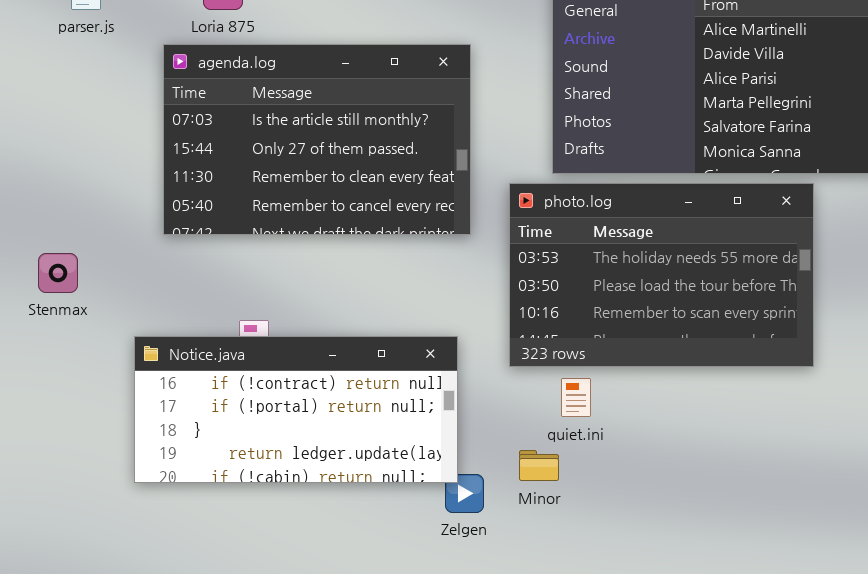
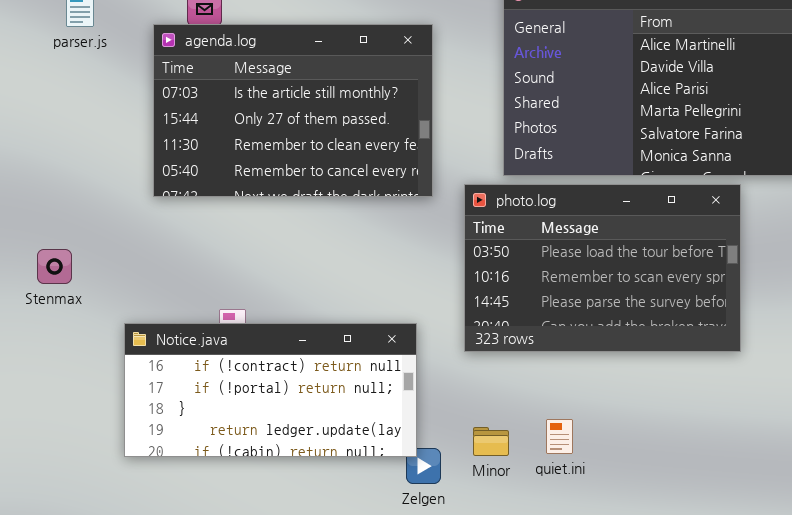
agenda.log: [163,44,471,235] -> [153,24,433,197], moved
photo.log: [509,183,814,367] -> [464,184,741,352], scrolled down 1 row
quiet.ini: [561,378,591,417] -> [546,419,573,454], moved

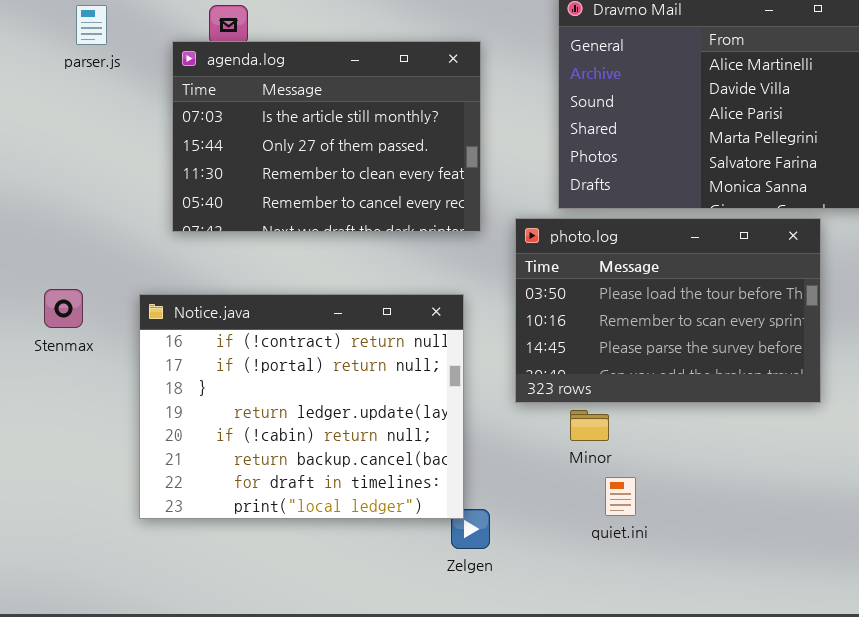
Notice.java: [124,323,417,457] -> [139,294,464,519], resized
Minor: [473,427,509,456] -> [570,410,609,441], moved

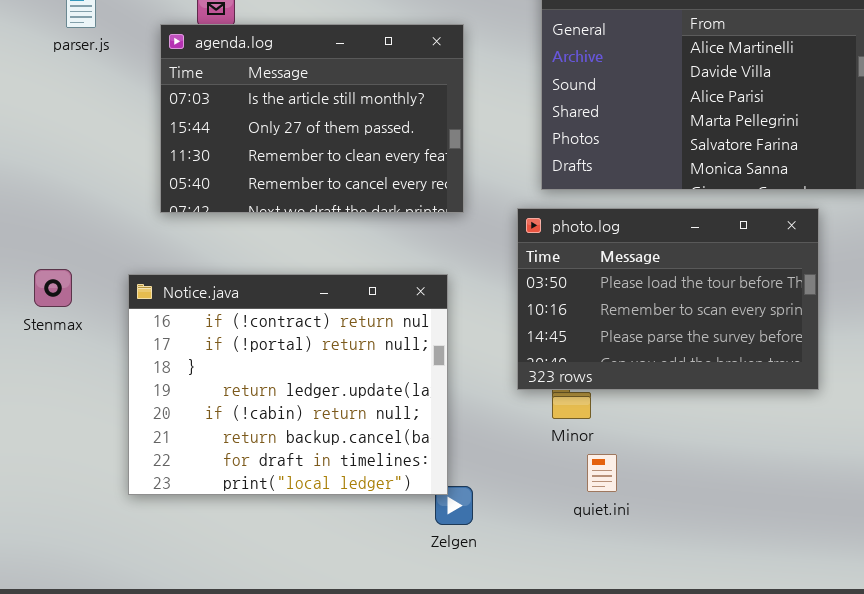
photo.log: [515,218,821,403] -> [517,208,819,390], moved

